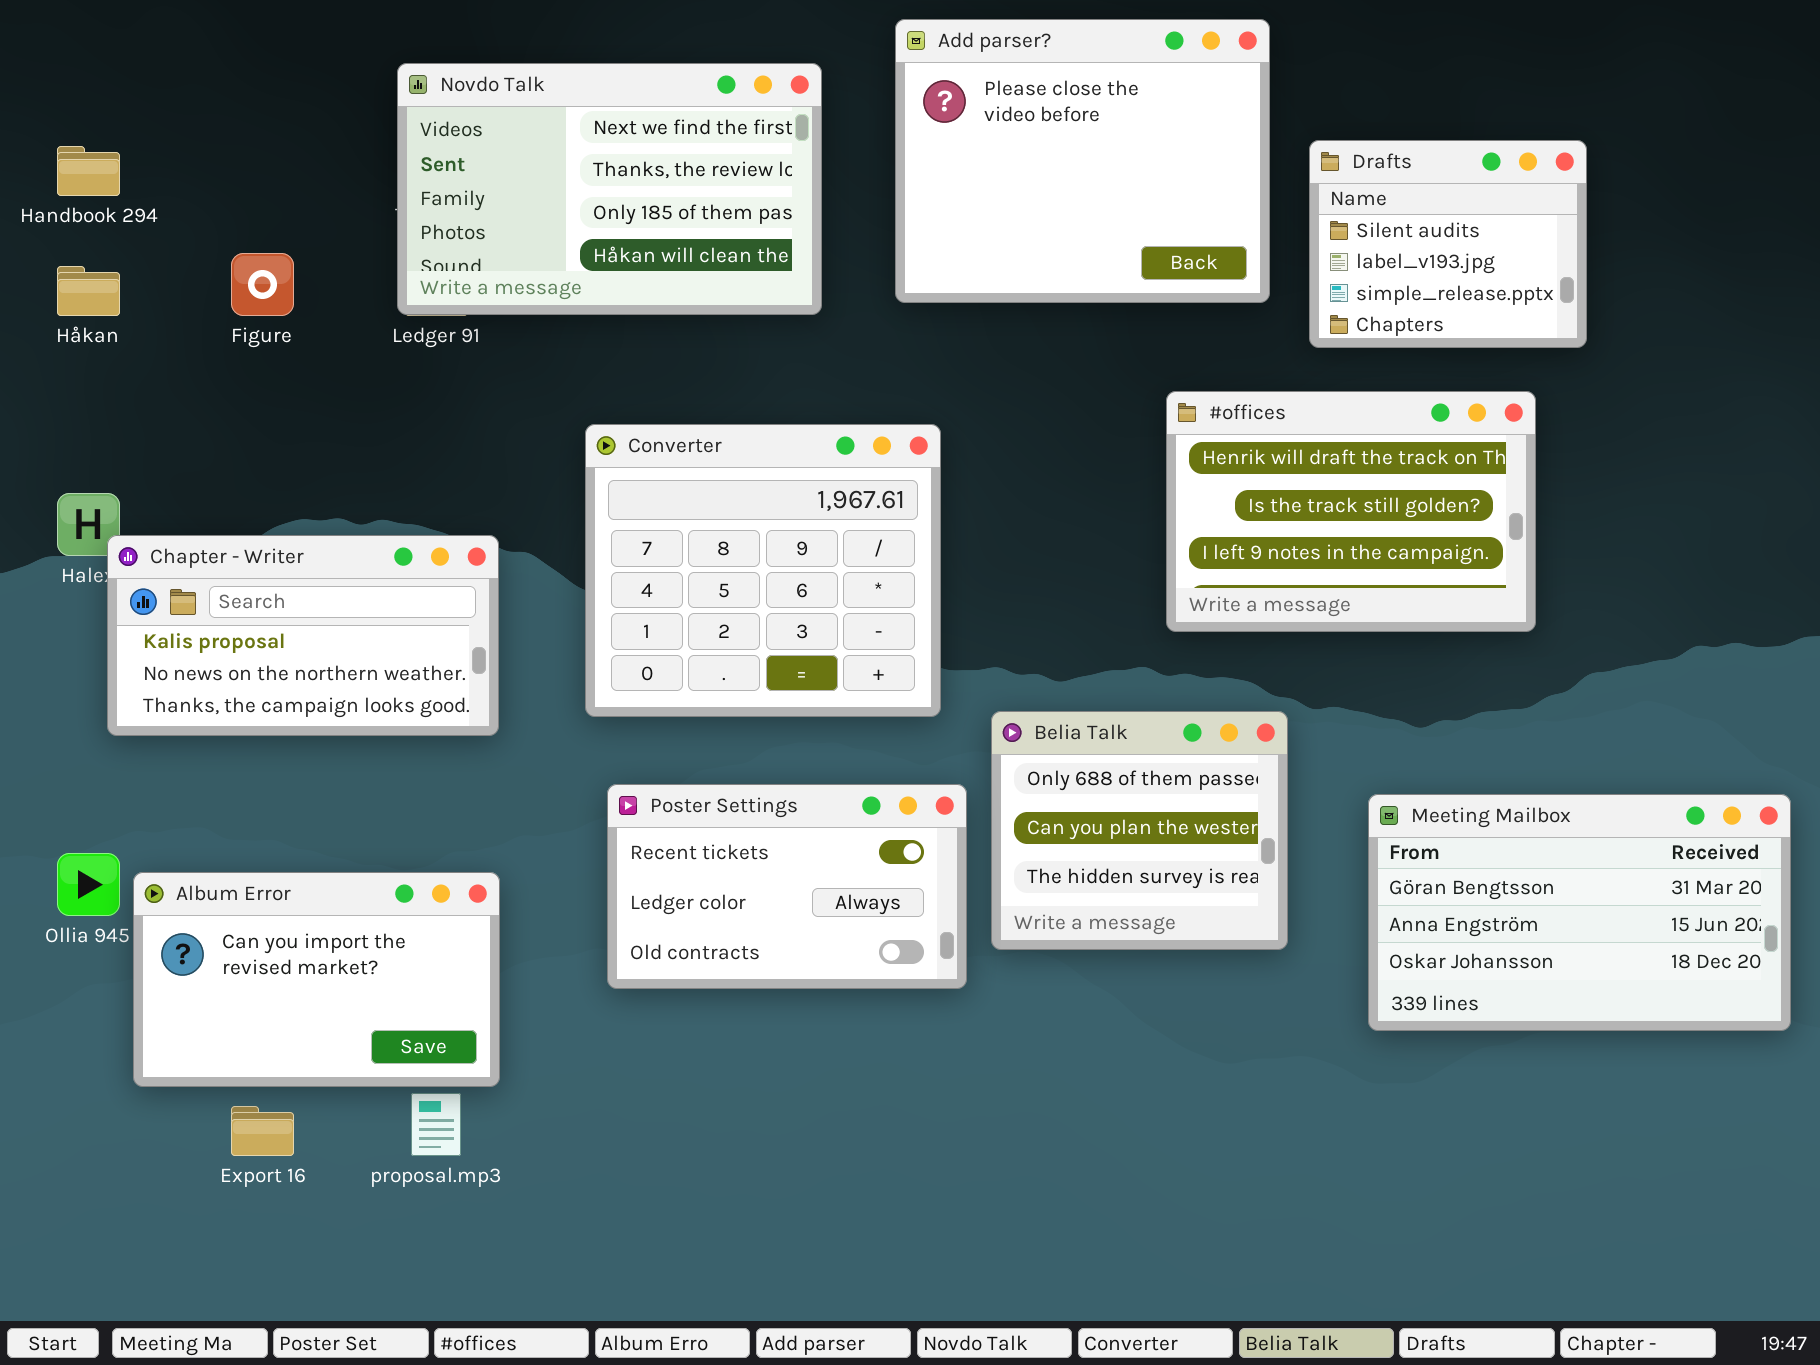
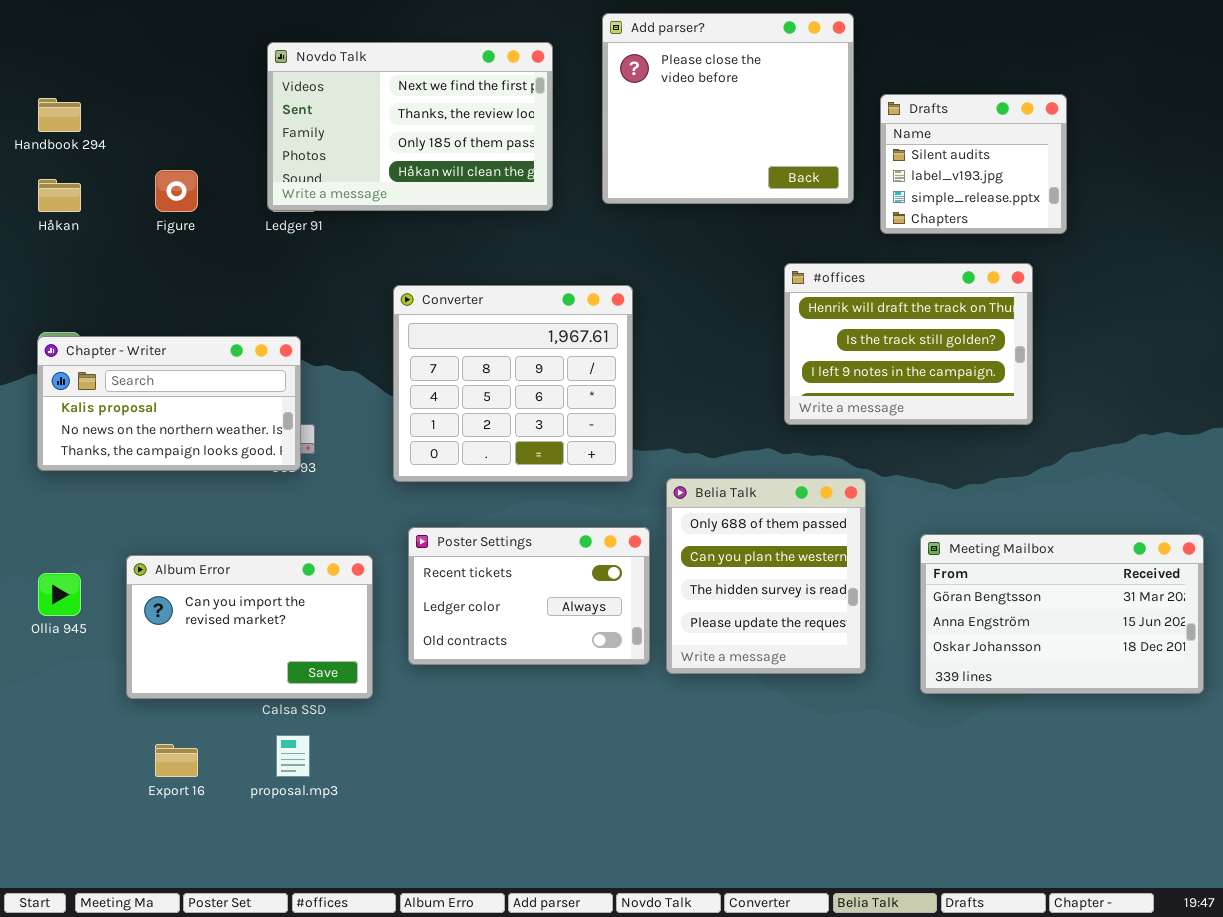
Chapter - Writer: [107,535,499,736] -> [37,336,301,471], moved
Belia Talk: [991,711,1288,950] -> [666,478,866,674], resized
Album Error: [133,872,500,1087] -> [126,555,373,699], moved

